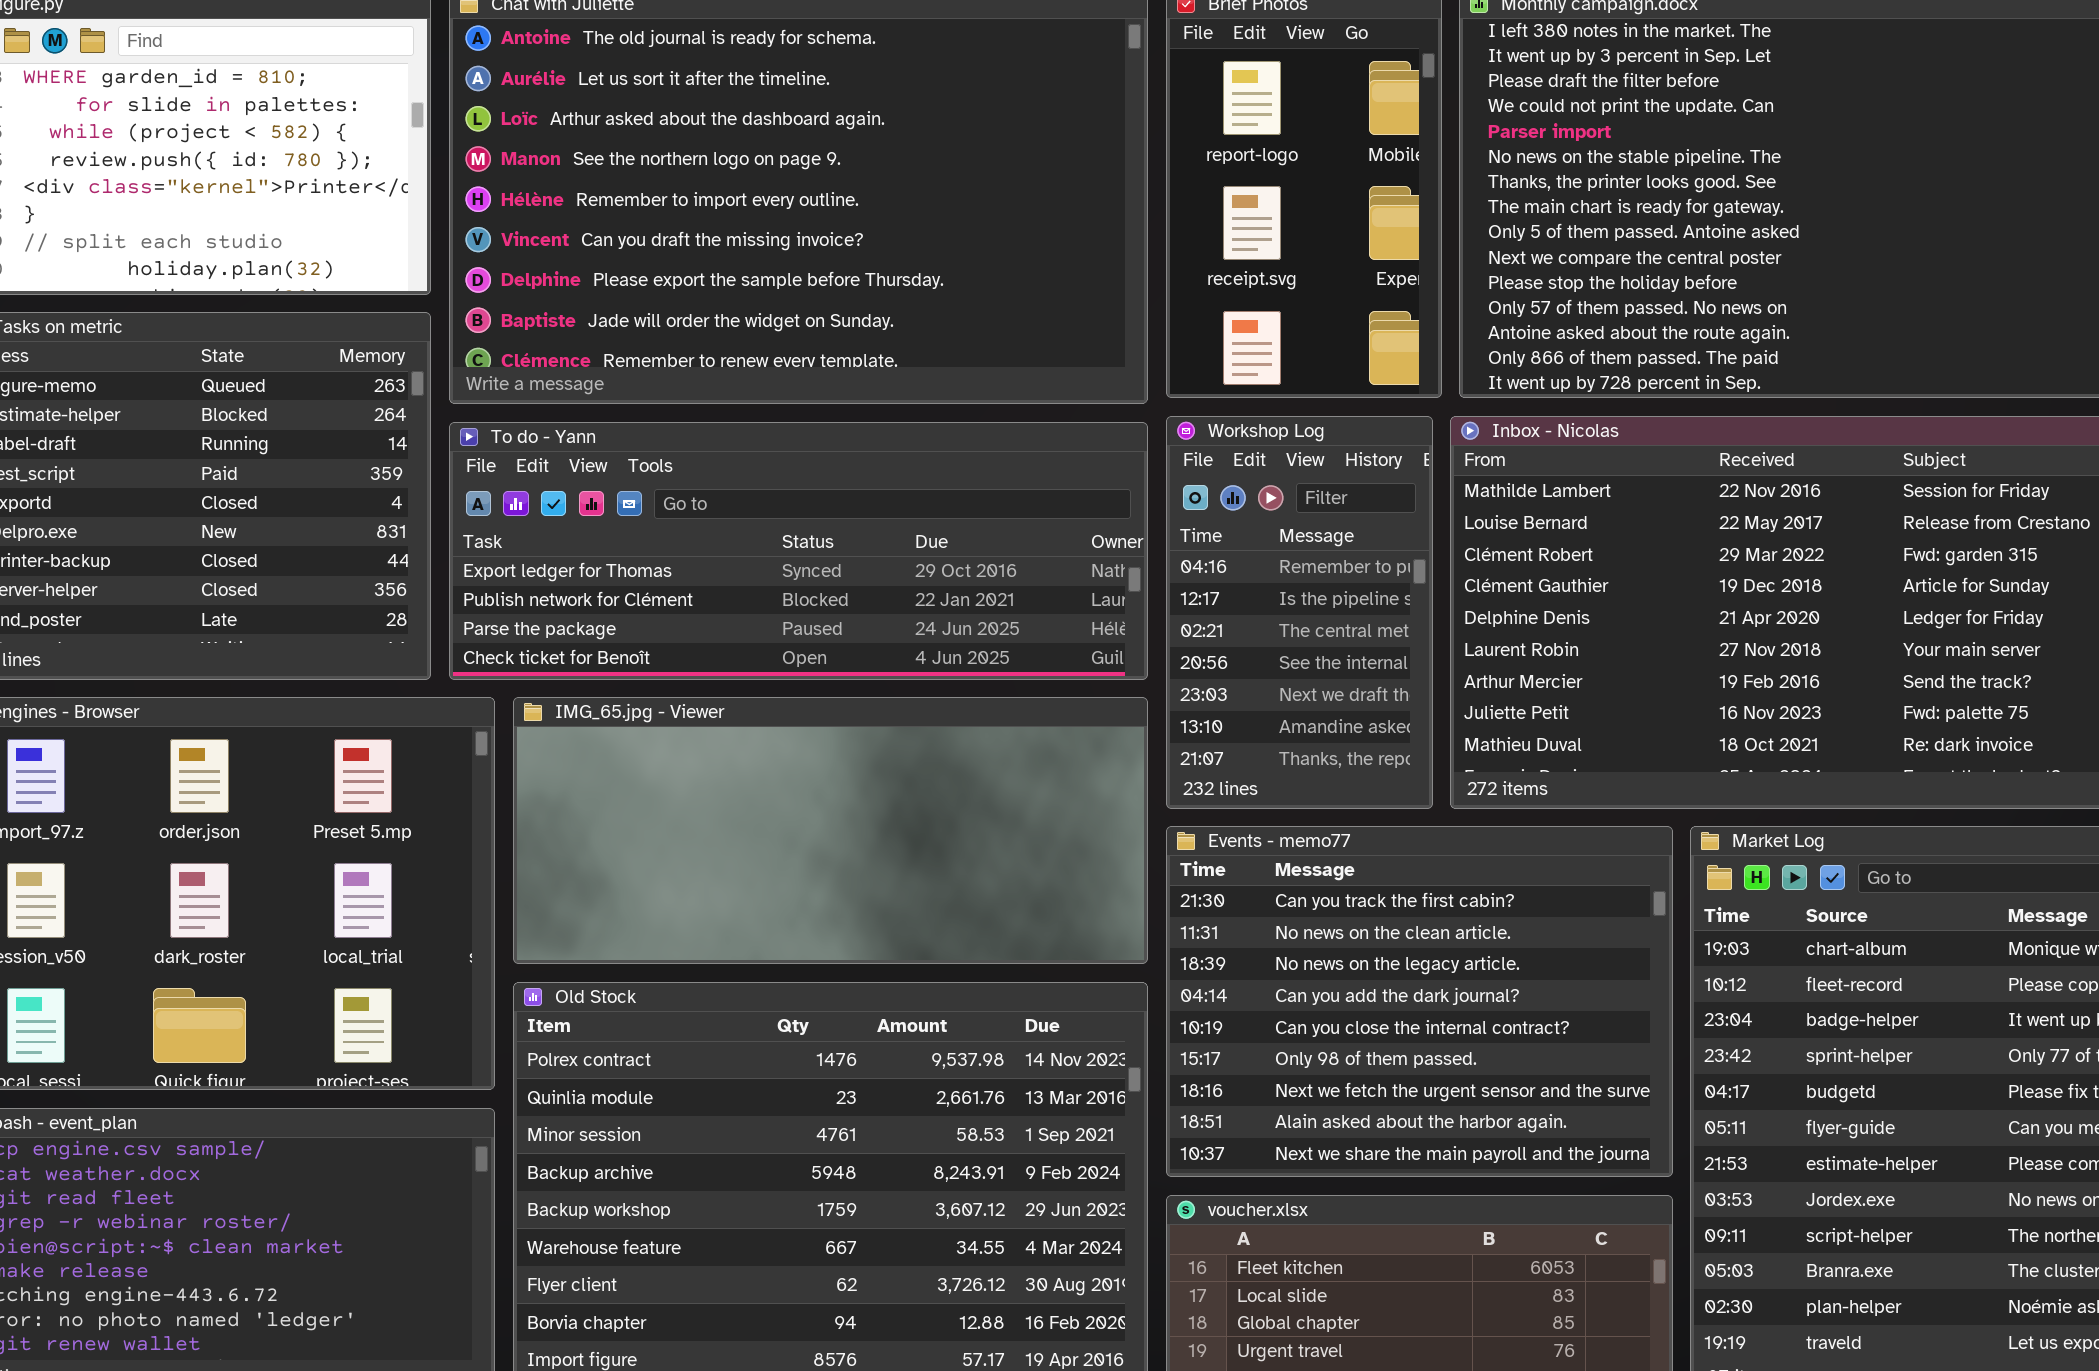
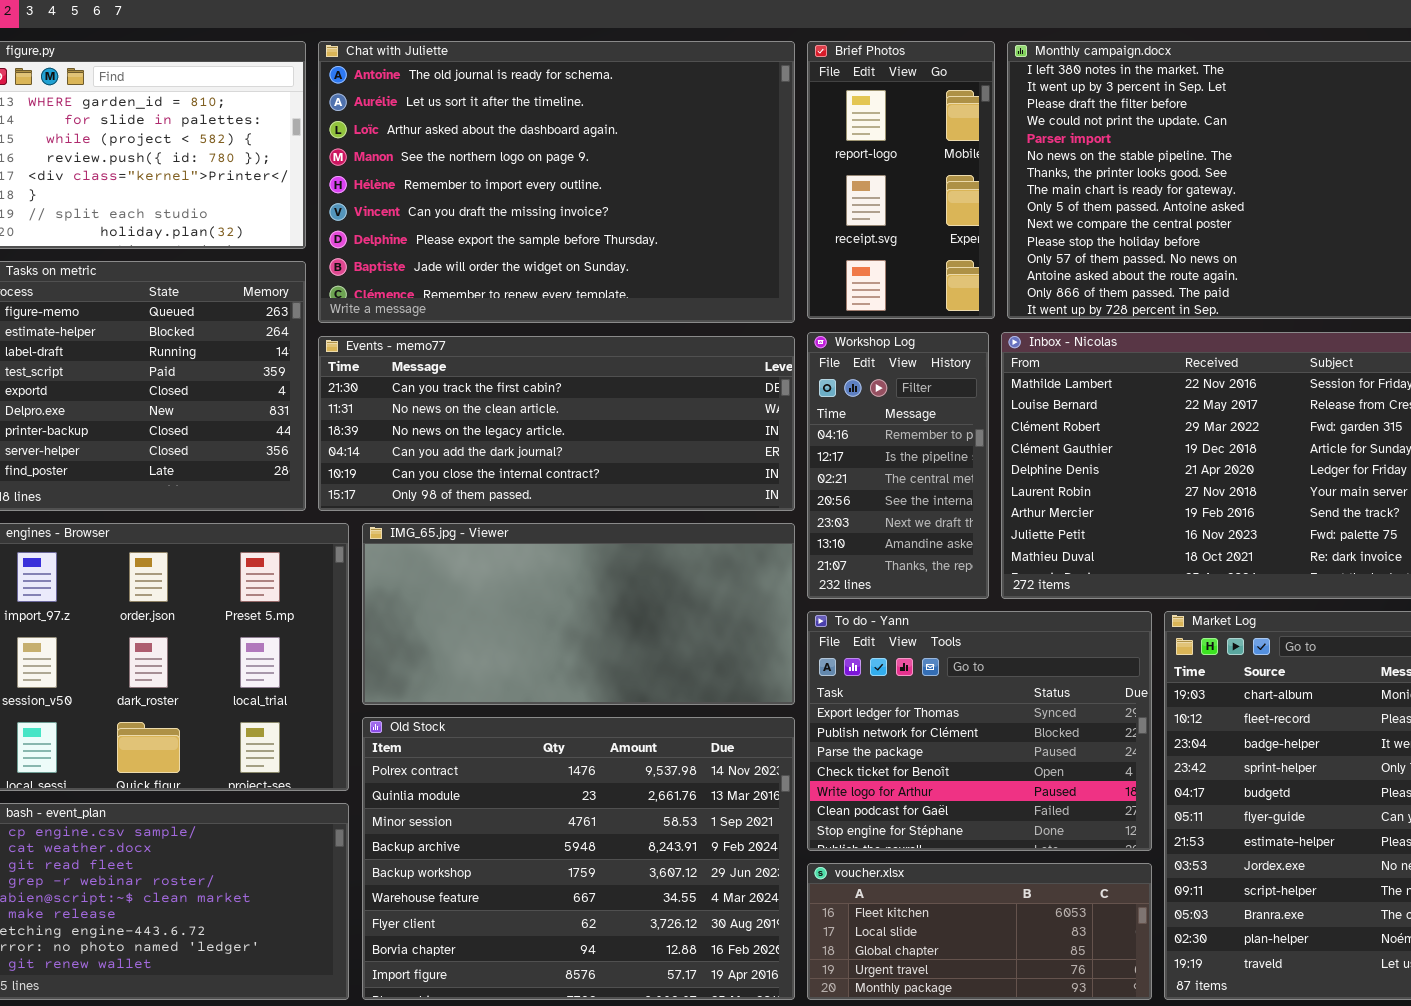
To do - Yann: [449,422,1148,680] -> [807,611,1152,851], moved, resized
Events - memo77: [1166,826,1673,1177] -> [318,336,795,511], moved, resized

